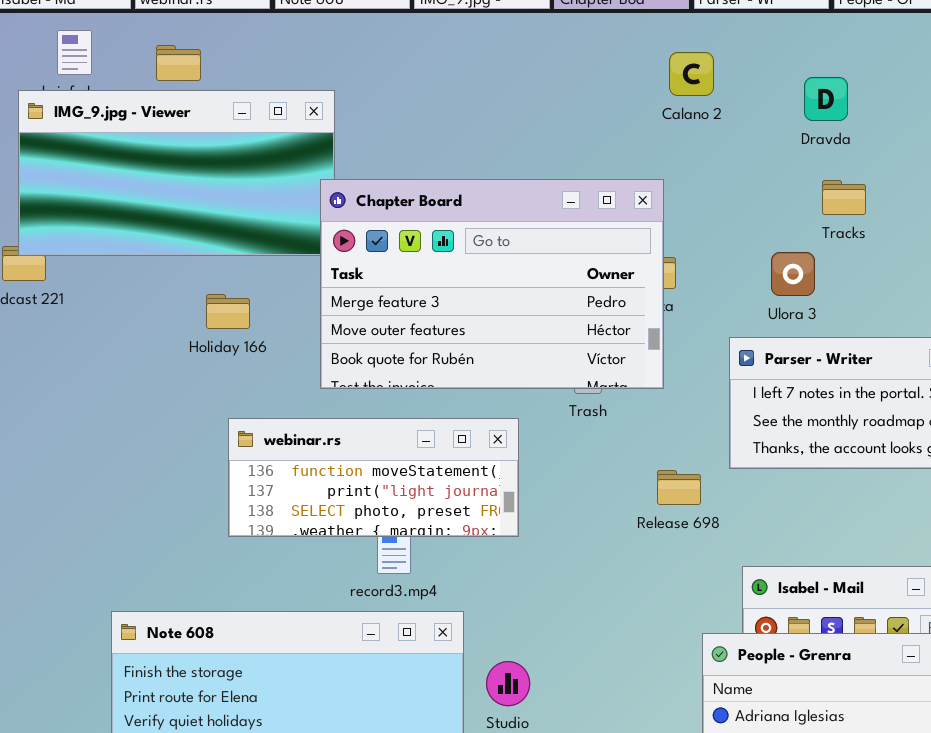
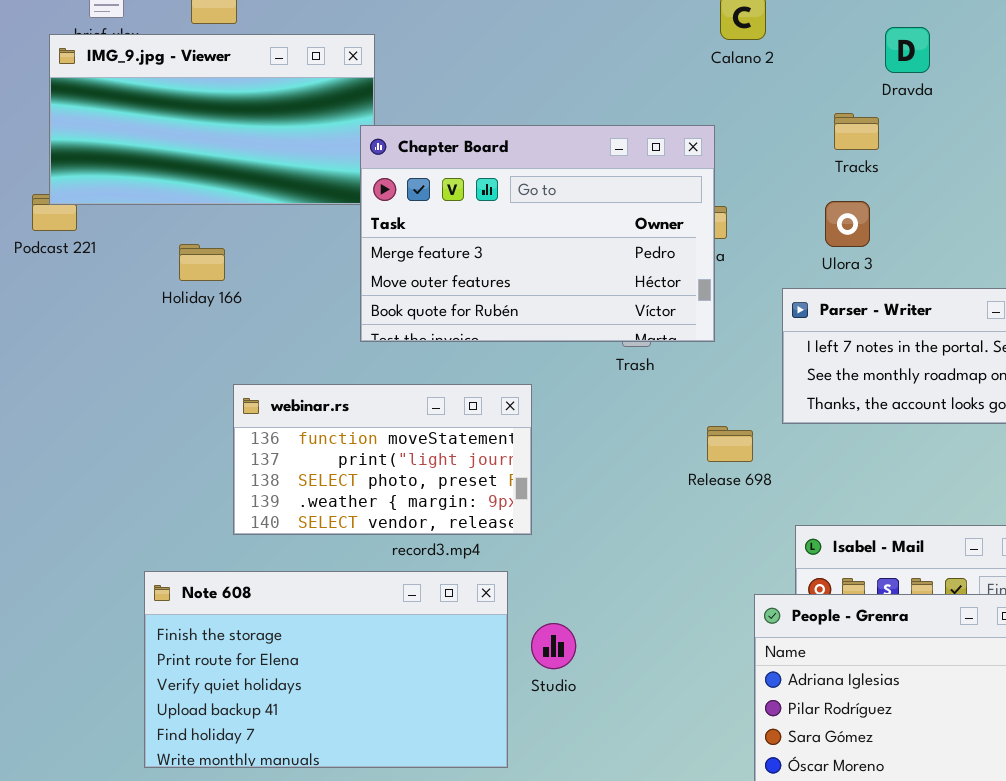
Dravda: [804,77,848,121] -> [885,27,930,73], moved
Tracks: [822,180,866,215] -> [834,113,879,150], moved
Holiday 166: [206,294,250,329] -> [179,244,225,281], moved
webinar.rs: [228,418,519,537] -> [233,384,532,535], moved, resized

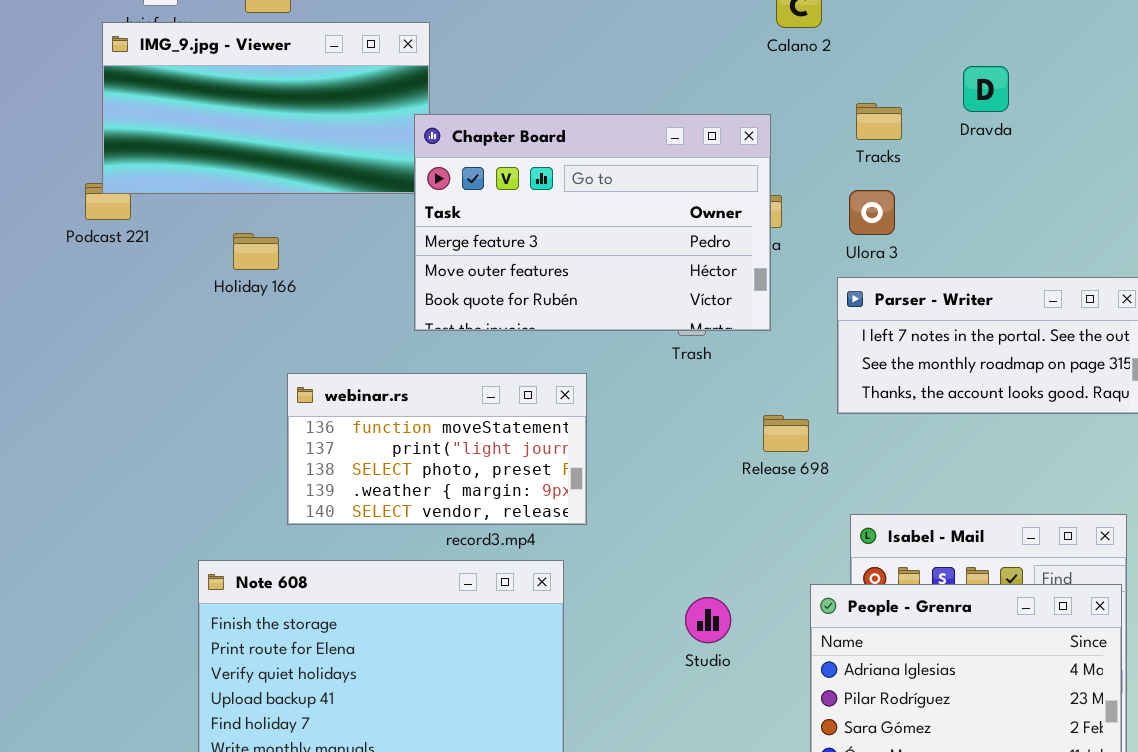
Dravda: [885,27,930,73] -> [963,66,1009,112], moved
Tracks: [834,113,879,150] -> [856,103,902,140], moved
Ulora 3: [825,201,870,247] -> [849,190,895,235], moved
Studio: [531,623,576,669] -> [685,597,731,643], moved

